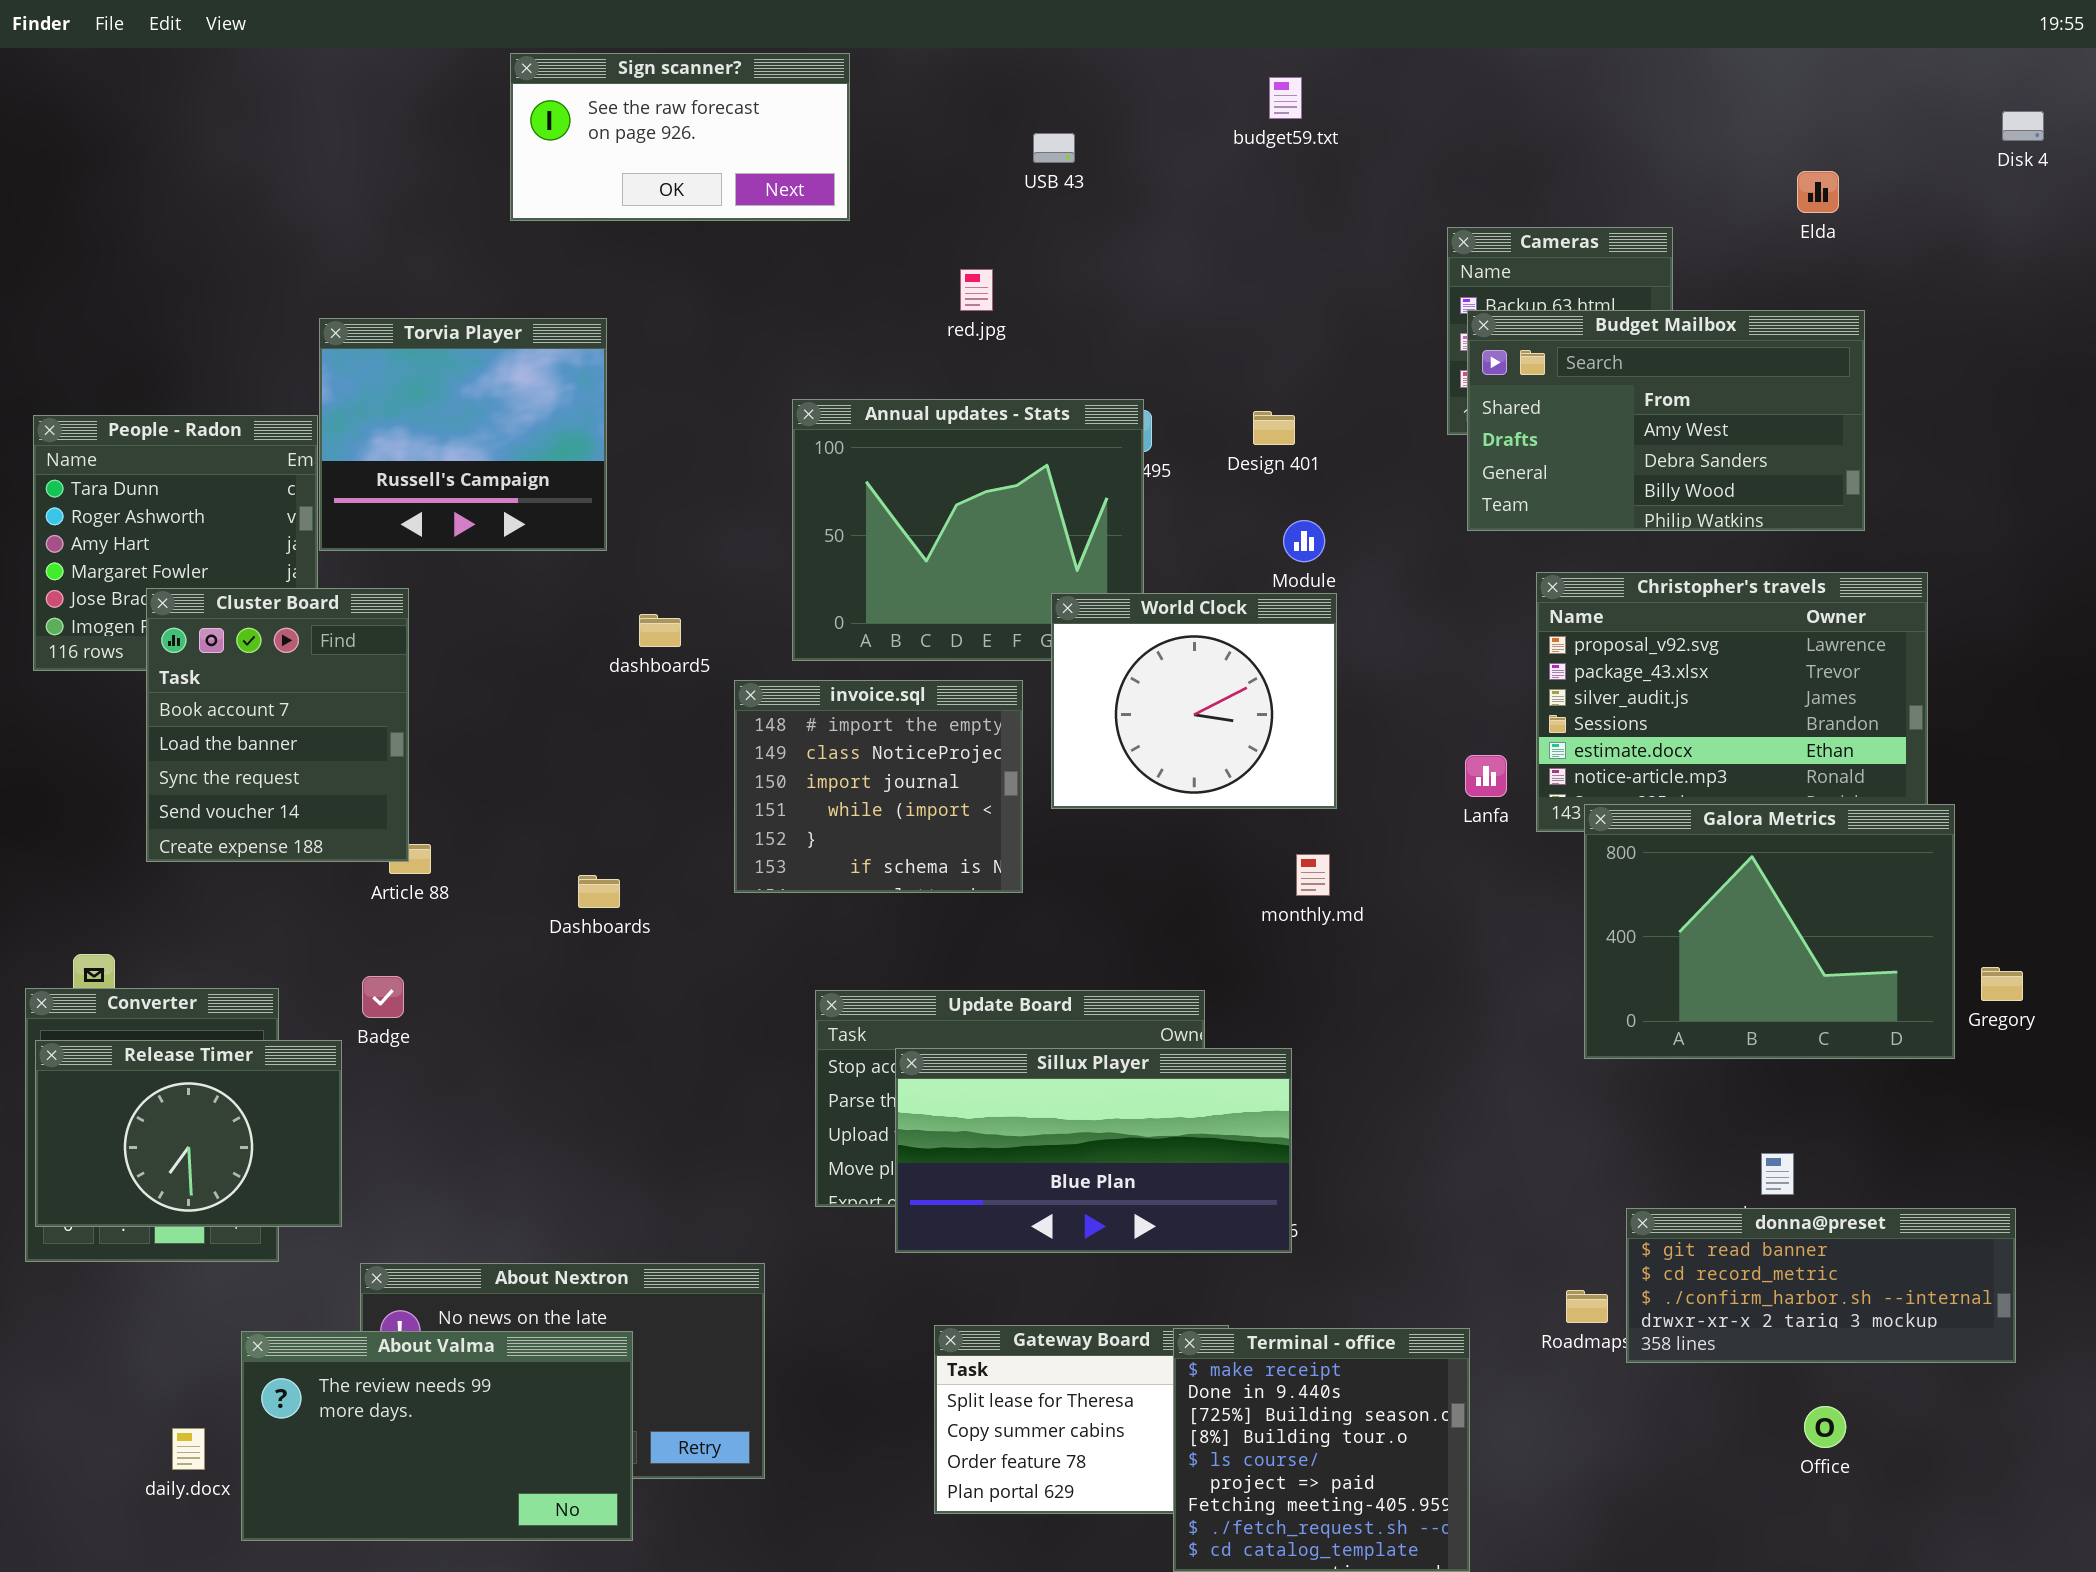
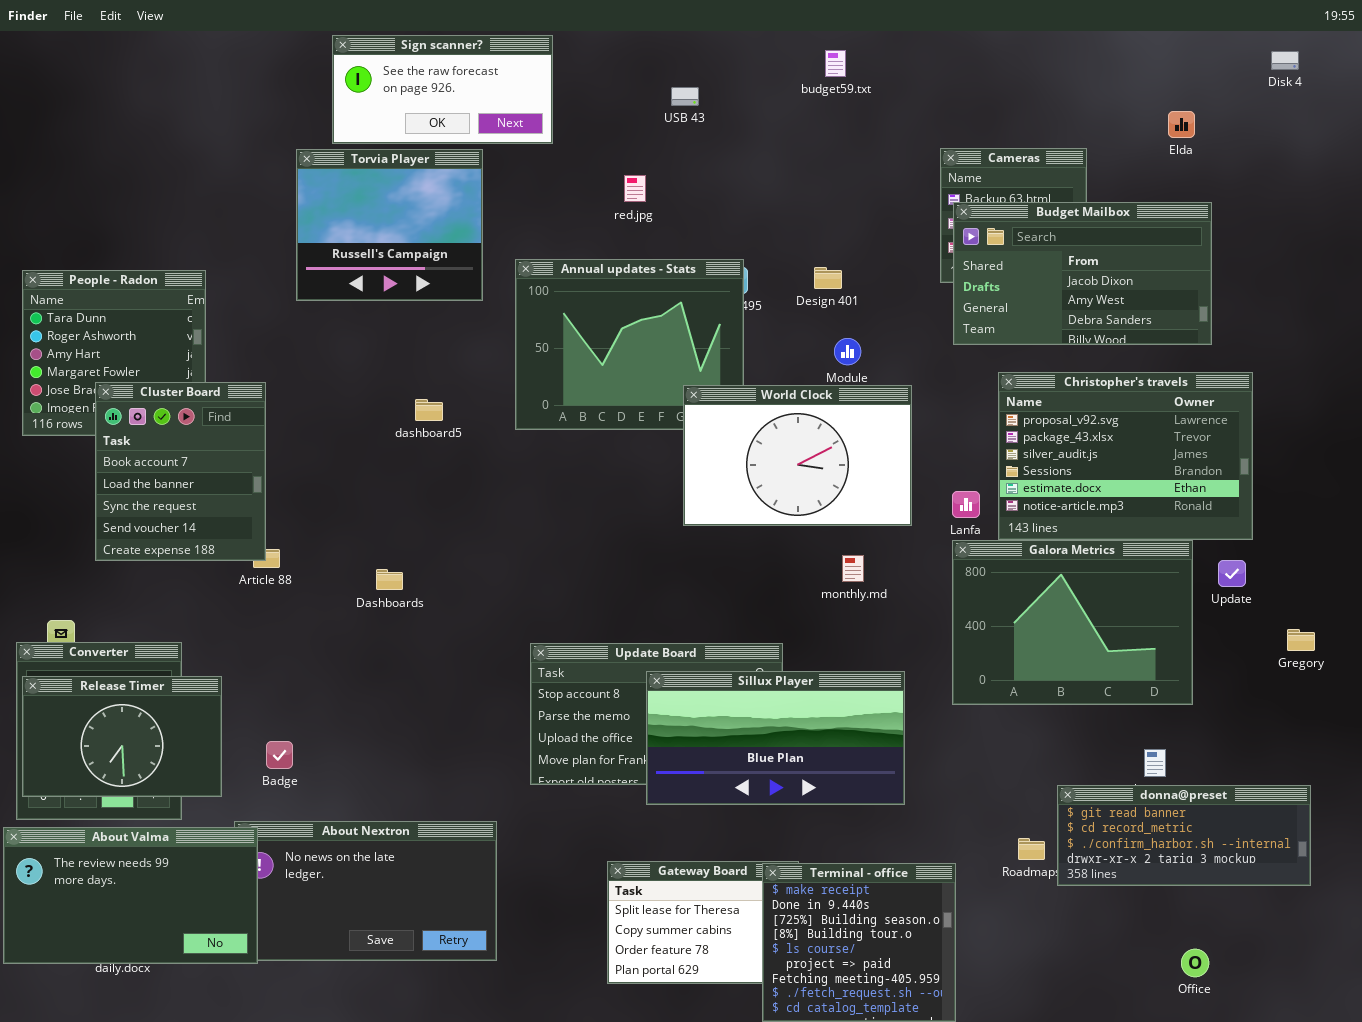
Disk 4: [2002,111,2044,141] -> [1271,51,1299,70], moved
Budget Mailbox: [1467,310,1865,531] -> [953,202,1212,345], scrolled up 1 row
Torvia Player: [319,318,607,551] -> [296,149,483,301], moved
World Clock: [1051,593,1337,809] -> [683,385,912,526], resized
invoice.sql: [734,680,1023,893] -> none, closed
Galora Metrics: [1584,804,1955,1059] -> [952,540,1193,705], moved
Badge: [362,976,404,1018] -> [266,741,293,769], moved
Sillux Player: [895,1048,1292,1253] -> [646,671,905,805], moved
About Valma: [241,1331,633,1541] -> [3,827,258,964], moved
Office: [1804,1406,1846,1448] -> [1181,949,1209,977], moved

